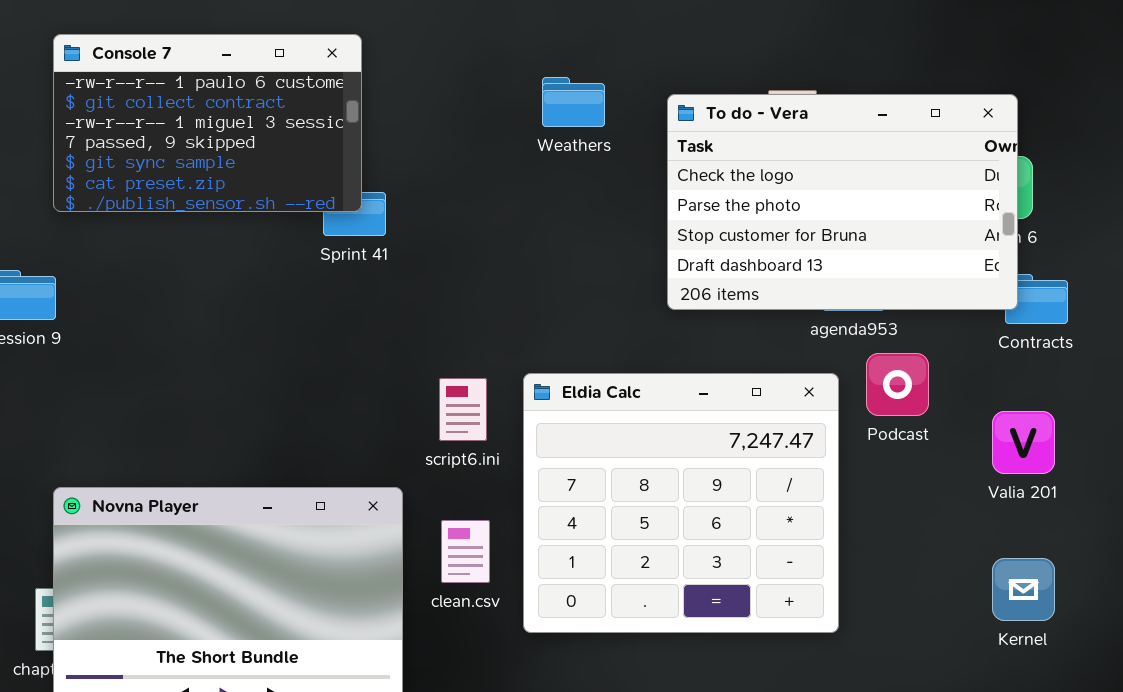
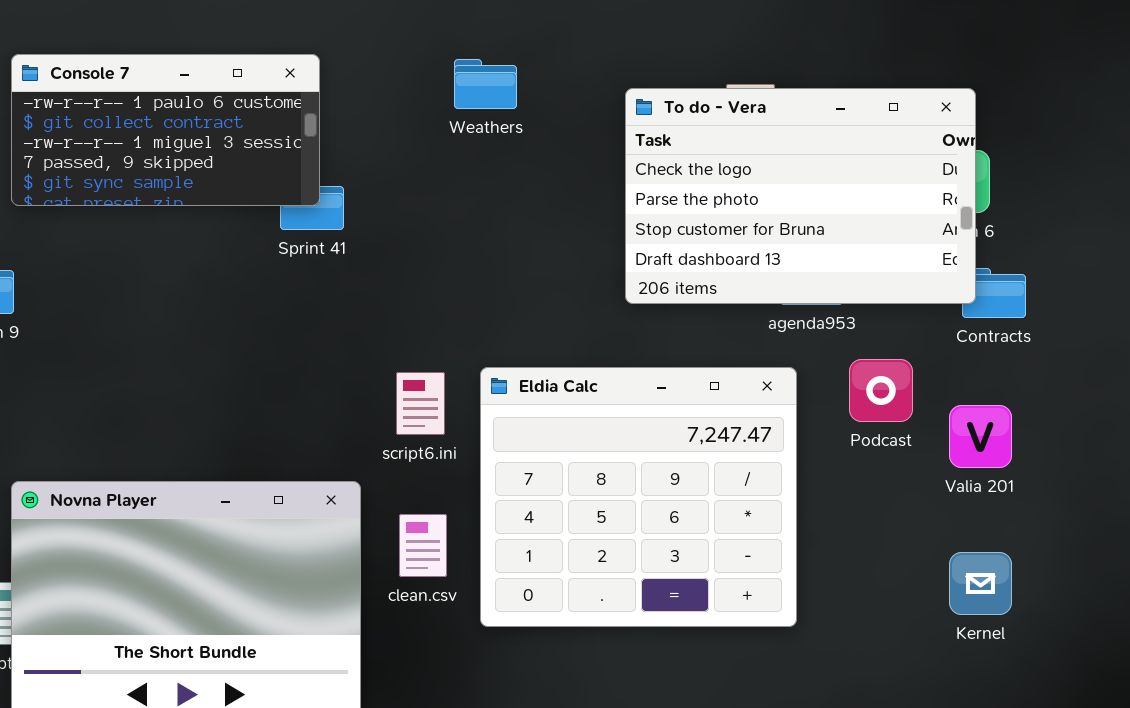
Console 7: [53,34,362,212] -> [11,54,320,206], resized
Weathers: [542,77,605,127] -> [454,59,517,109], moved
Podcast: [866,353,929,416] -> [849,359,913,422], moved

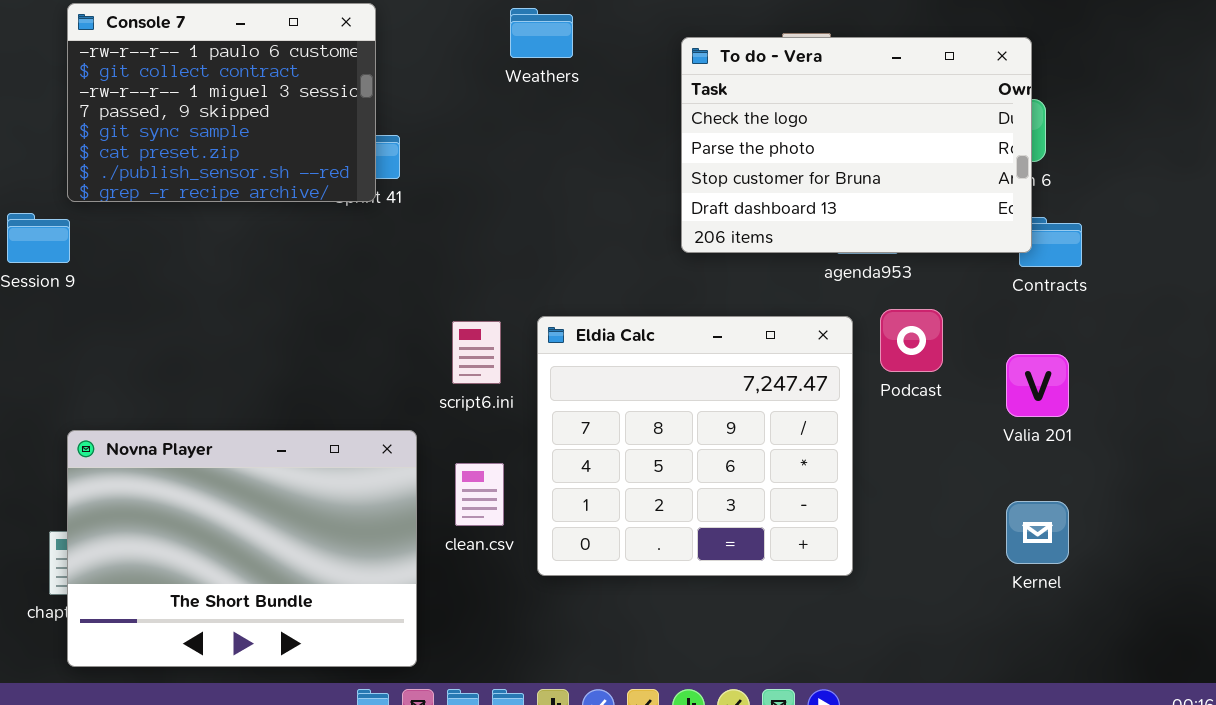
Console 7: [11,54,320,206] -> [67,3,376,202], resized
Podcast: [849,359,913,422] -> [880,309,943,372], moved

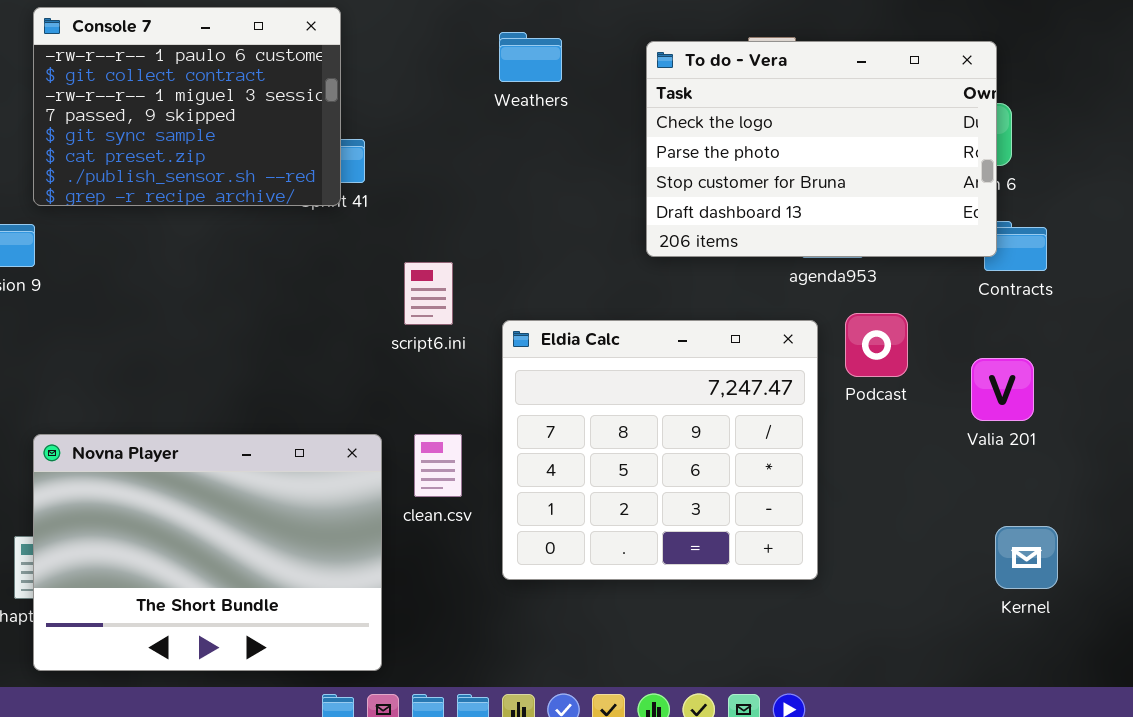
Weathers: [510,8,573,58] -> [499,32,562,82], moved
script6.ini: [452,321,501,384] -> [404,262,453,325], moved
clean.csv: [455,463,504,526] -> [414,434,462,497], moved
Kernel: [1006,501,1069,564] -> [995,526,1058,589], moved

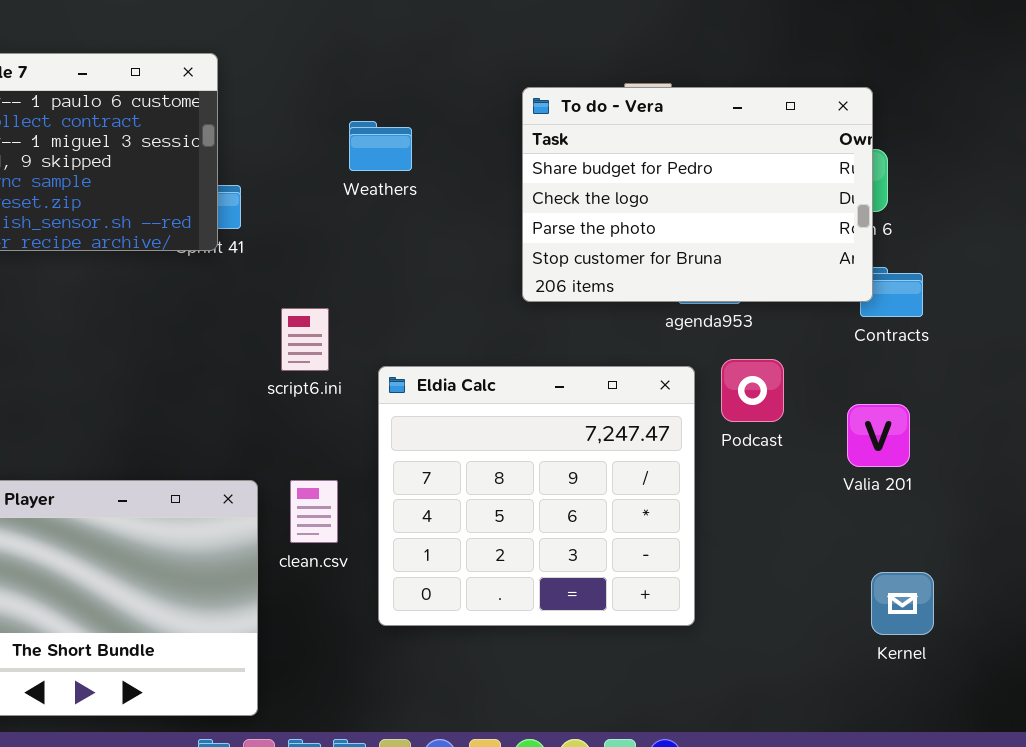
Weathers: [499,32,562,82] -> [349,121,412,171], moved
To do - Vera: [646,41,997,257] -> [522,87,873,302], scrolled up 1 row

